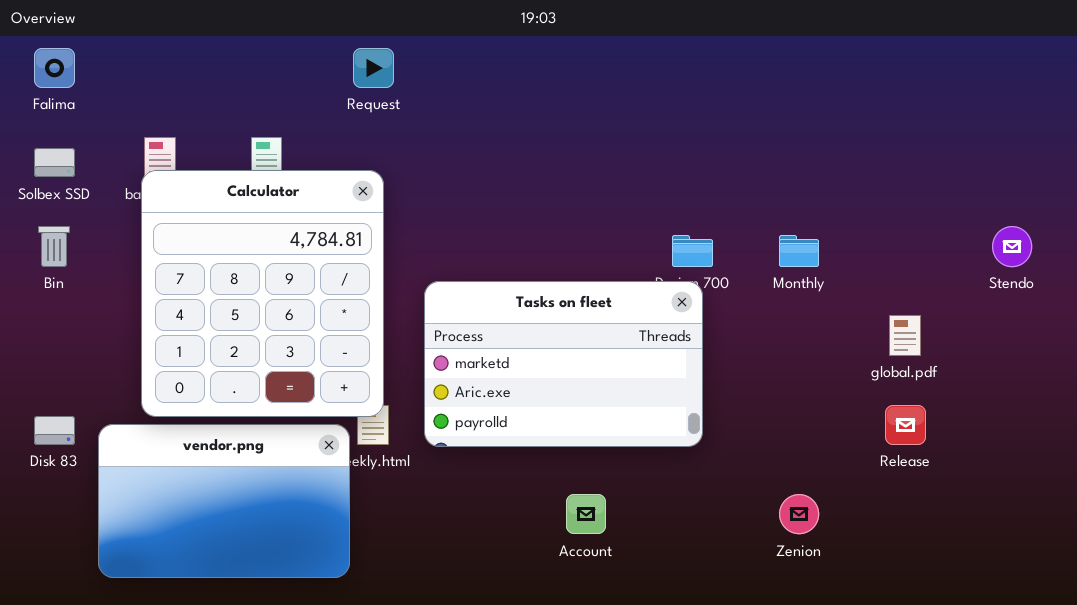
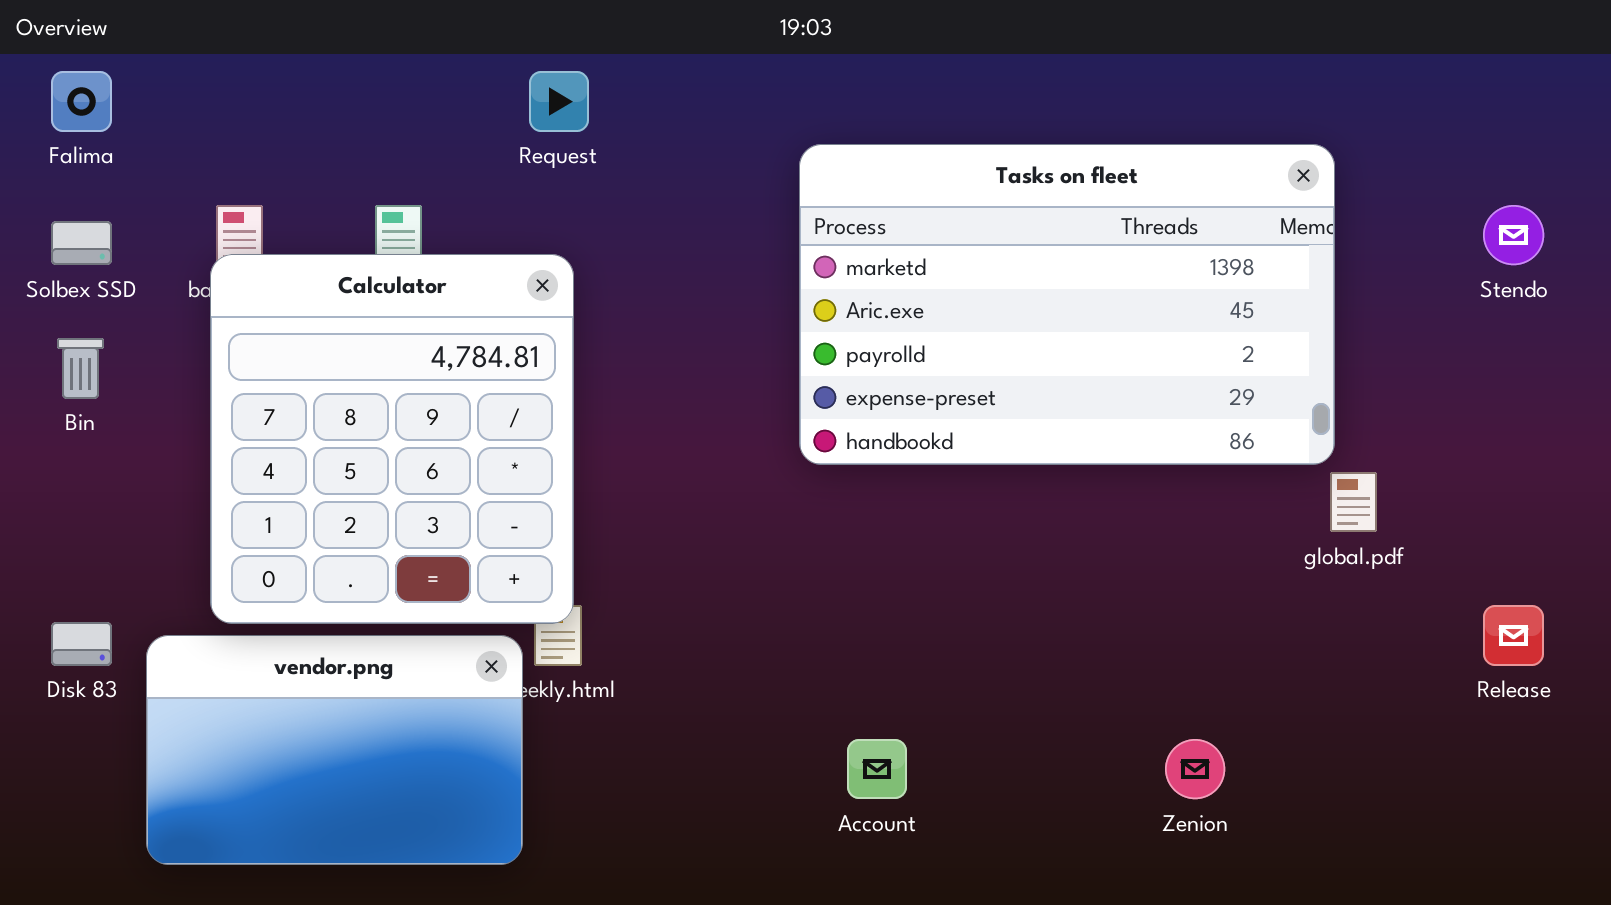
Stendo: [992,226,1032,267] -> [1483,205,1544,265], moved
Tasks on fleet: [424,281,703,447] -> [799,144,1335,465], moved, resized
Release: [885,405,926,445] -> [1483,605,1544,666], moved

